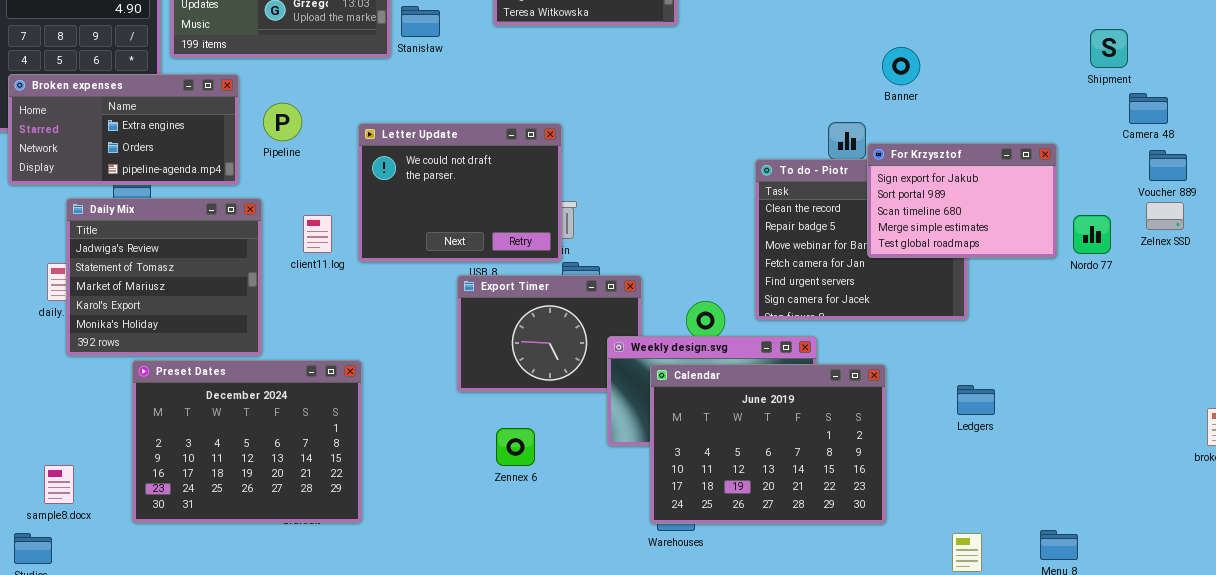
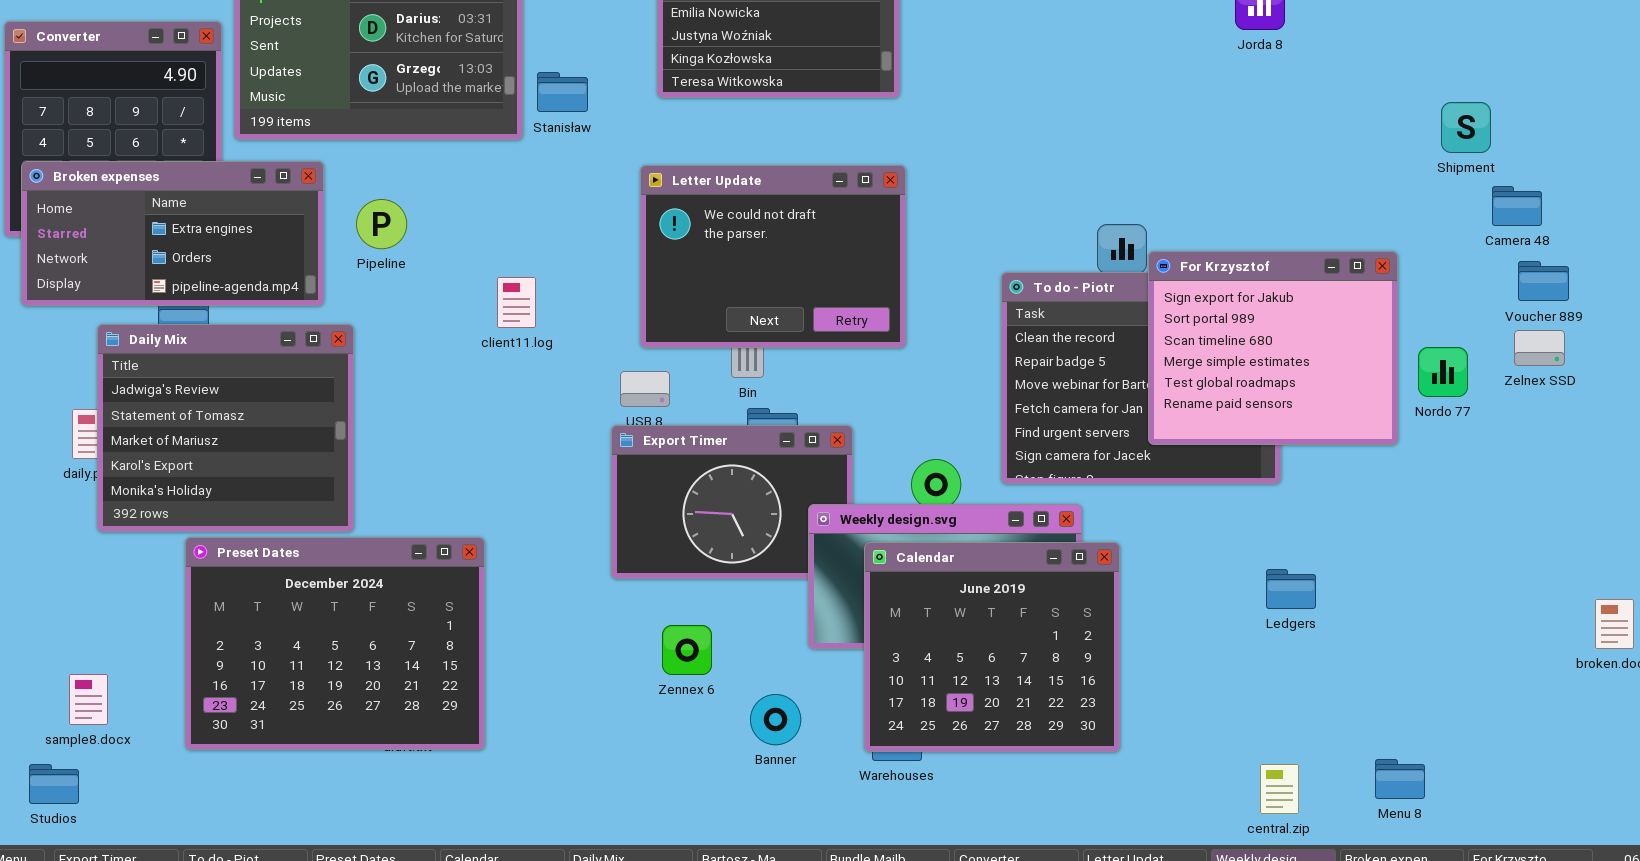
Banner: [882,47,920,85] -> [750,694,801,745], moved
Letter Update: [358,123,562,262] -> [640,165,906,348], moved
For Krzysztof: [867,143,1057,258] -> [1148,251,1398,445], resized
client11.log: [303,215,332,253] -> [497,277,536,328], moved
Calendar: [650,364,886,524] -> [864,542,1120,752], resized

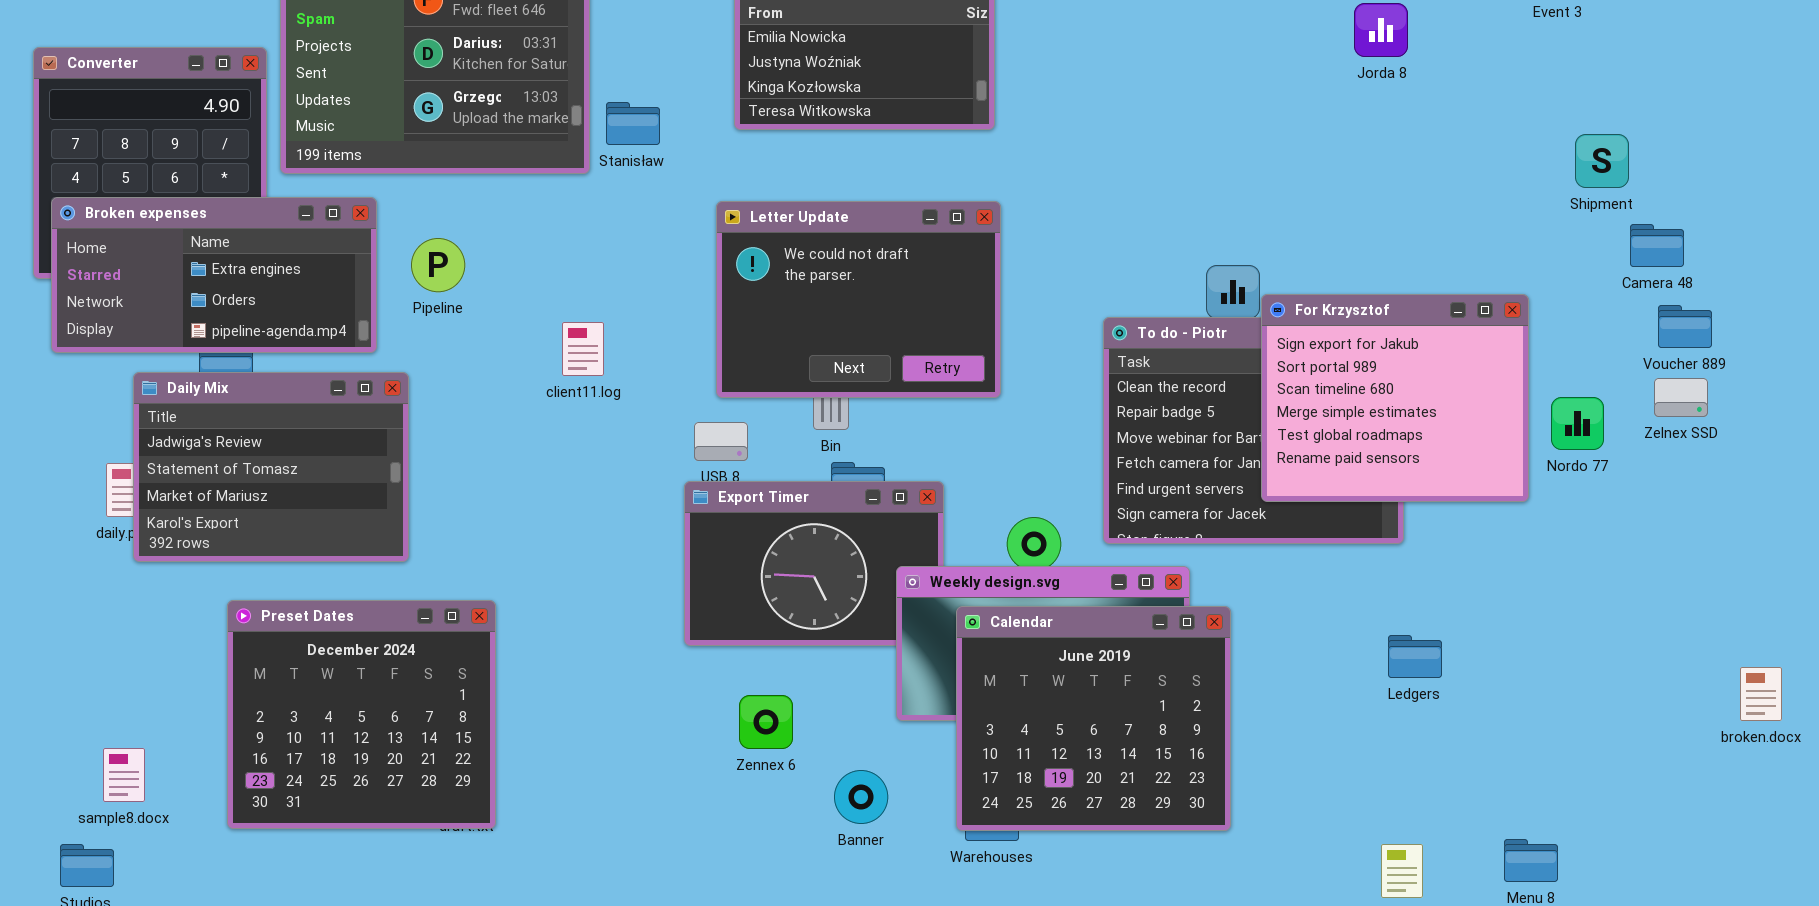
Daily Mix: [97,324,354,532] -> [133,372,409,562], resized
Preset Dates: [185,537,485,750] -> [227,600,496,829], resized

